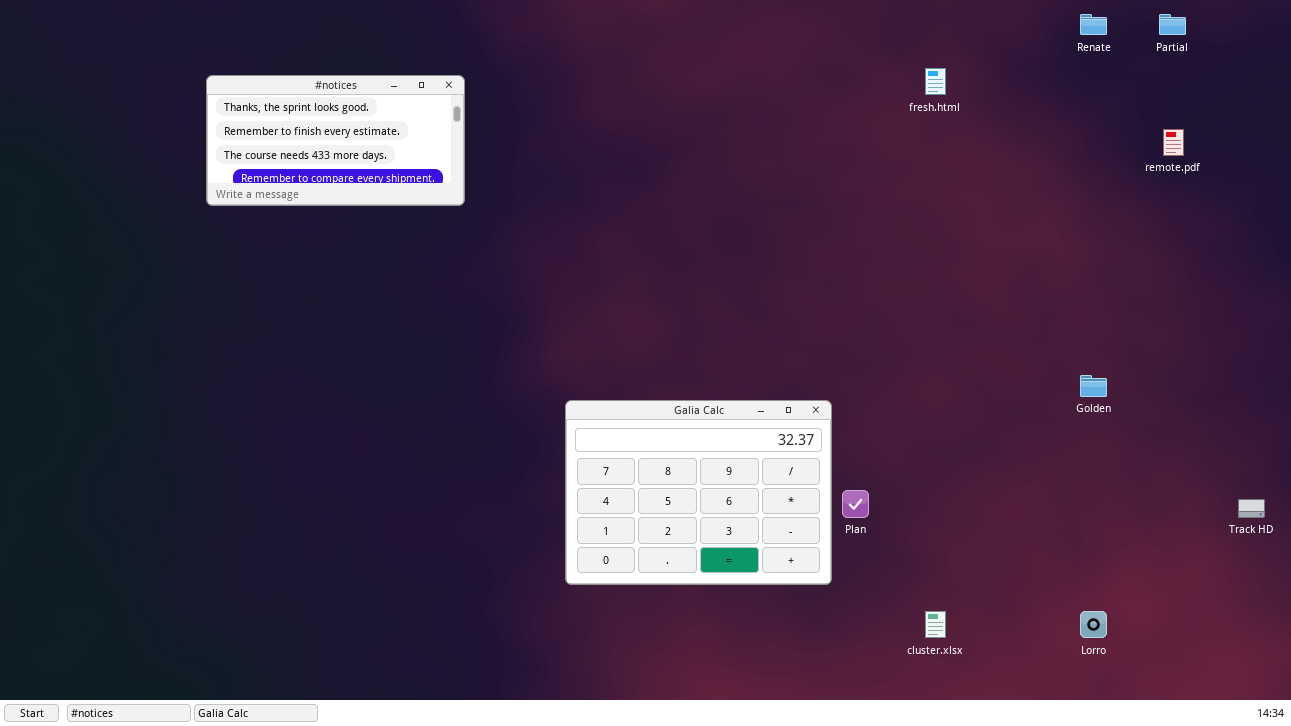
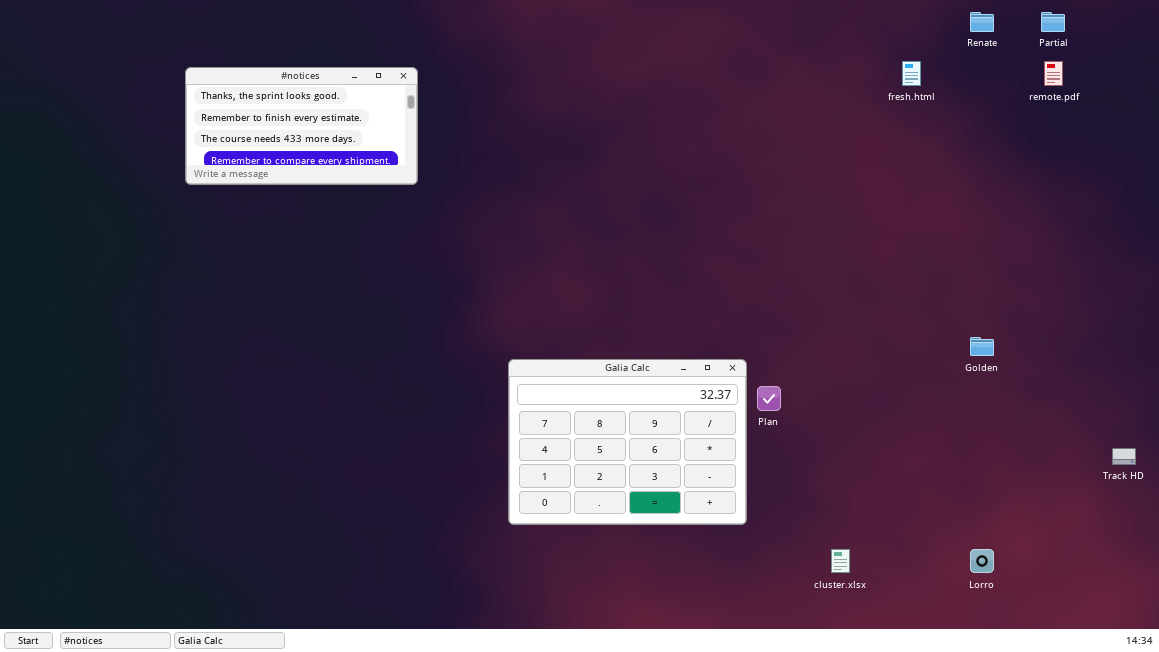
fresh.html: [925,68,946,95] -> [902,61,921,86], moved
remote.pdf: [1163,129,1184,156] -> [1044,61,1063,86], moved
Plan: [842,490,869,518] -> [757,386,781,411], moved

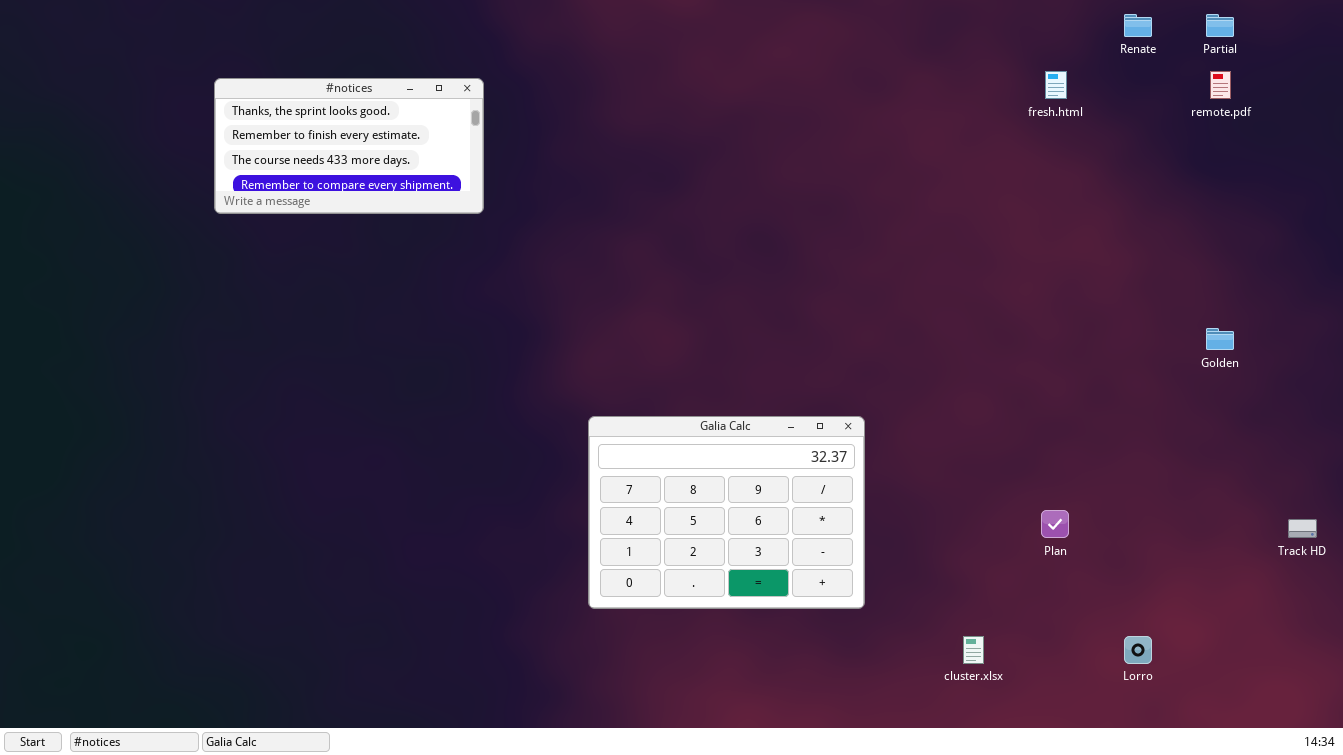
Golden: [970,337,994,356] -> [1206,328,1234,350], moved
Plan: [757,386,781,411] -> [1041,510,1069,538], moved

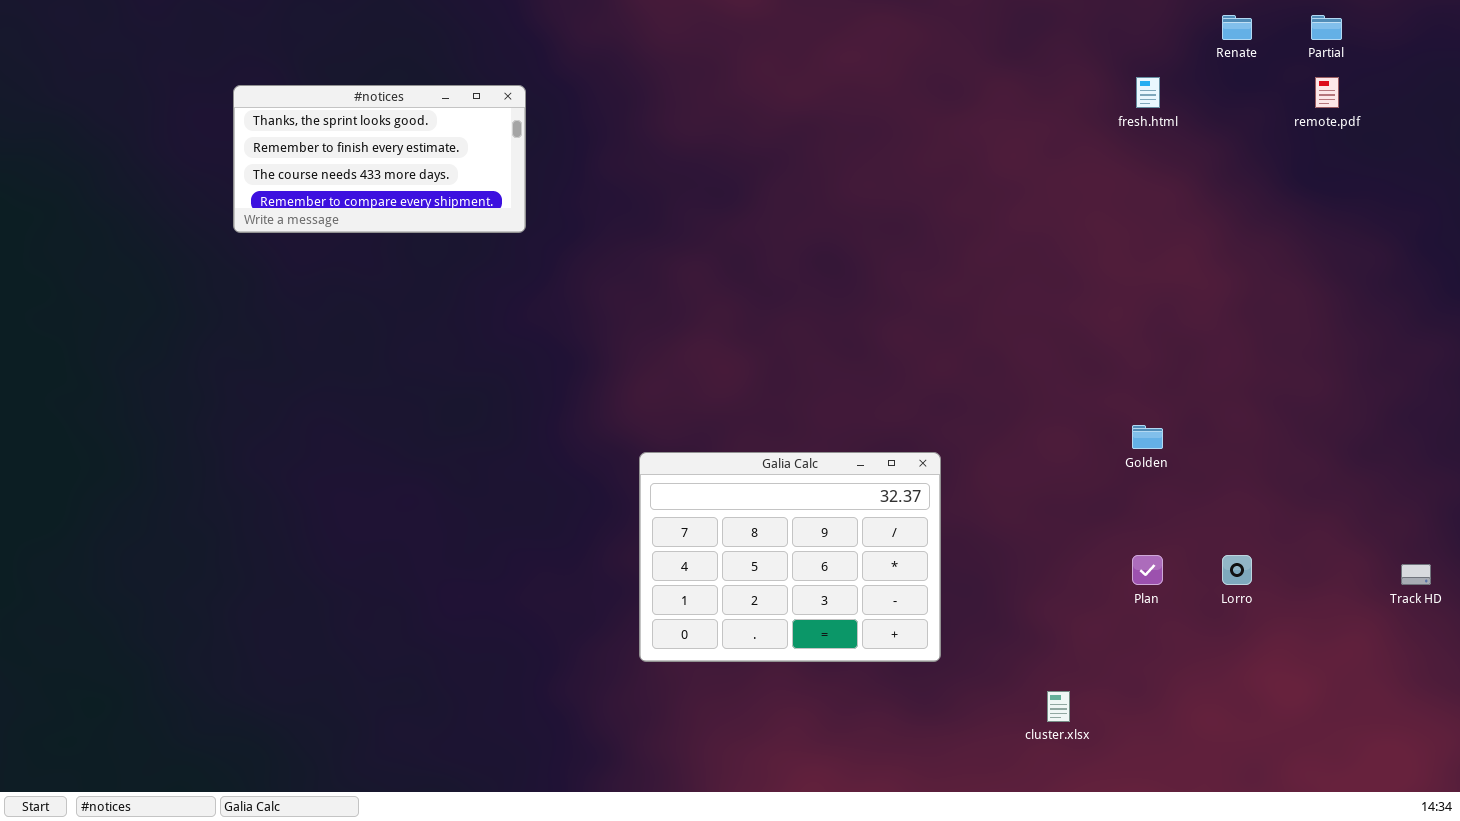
Golden: [1206,328,1234,350] -> [1132,425,1163,449], moved
Lorro: [1124,636,1152,664] -> [1222,555,1252,585], moved

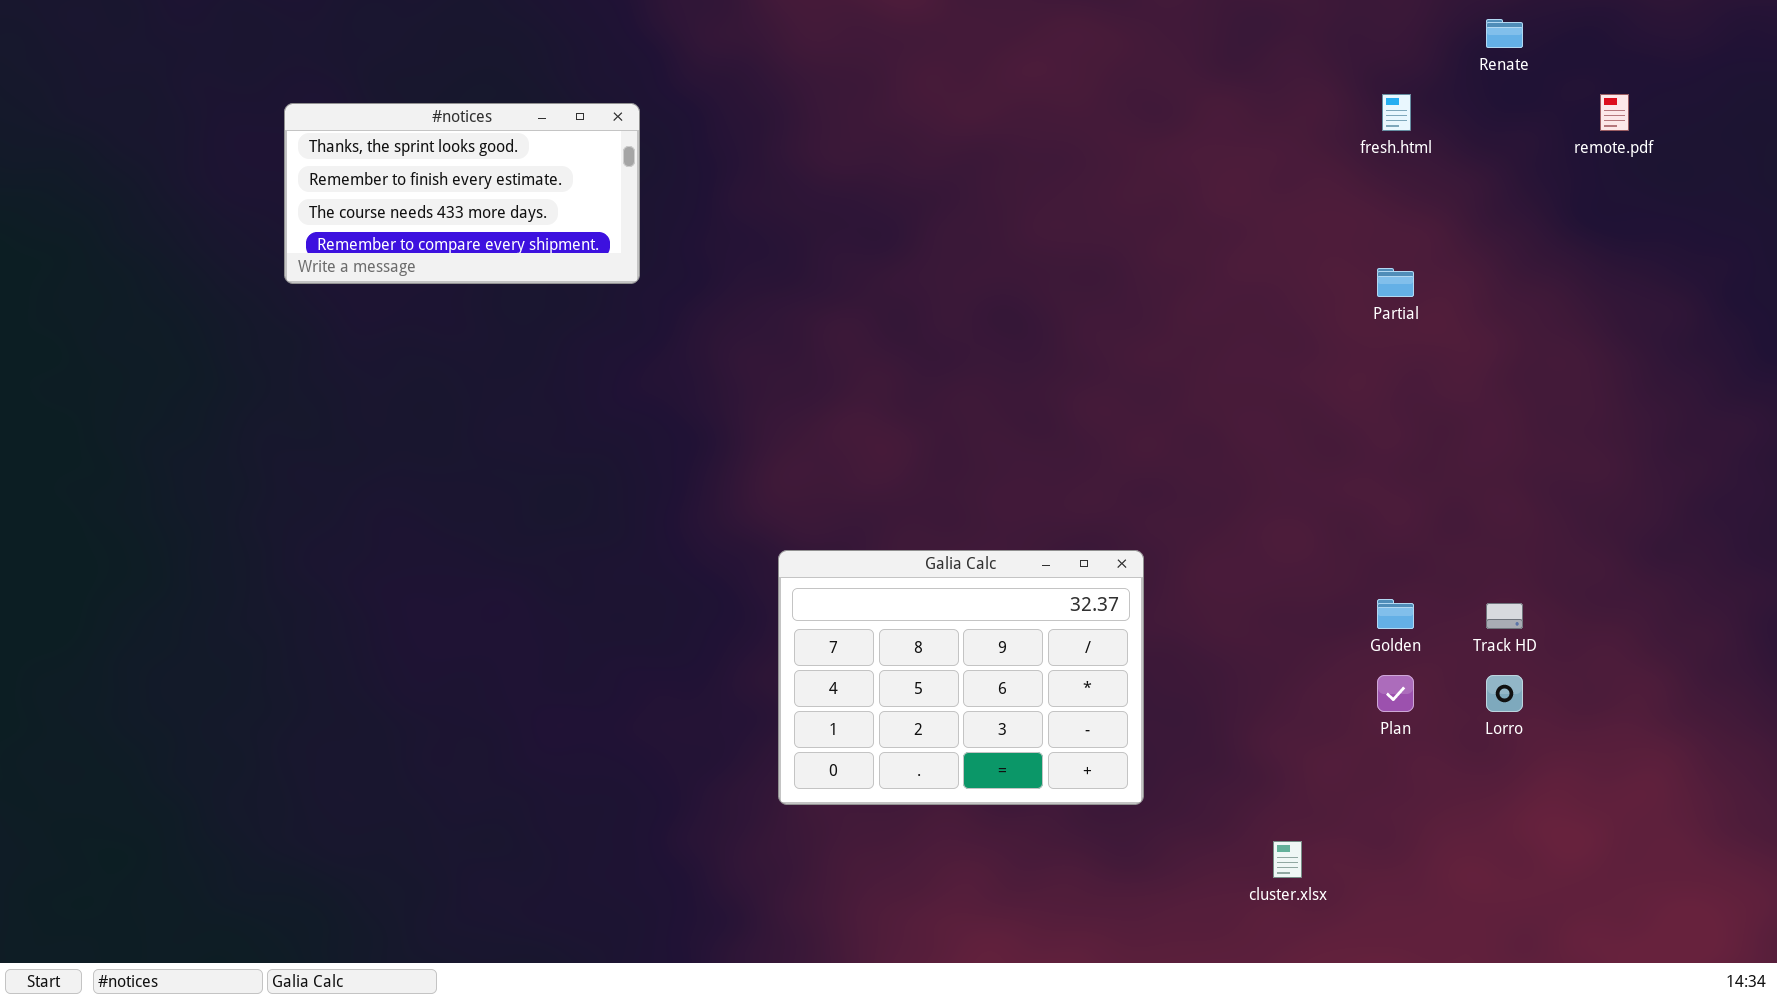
Partial: [1311,15,1342,40] -> [1377,268,1414,297], moved
Golden: [1132,425,1163,449] -> [1377,599,1414,629], moved
Track HD: [1401,564,1431,585] -> [1486,603,1523,629], moved

